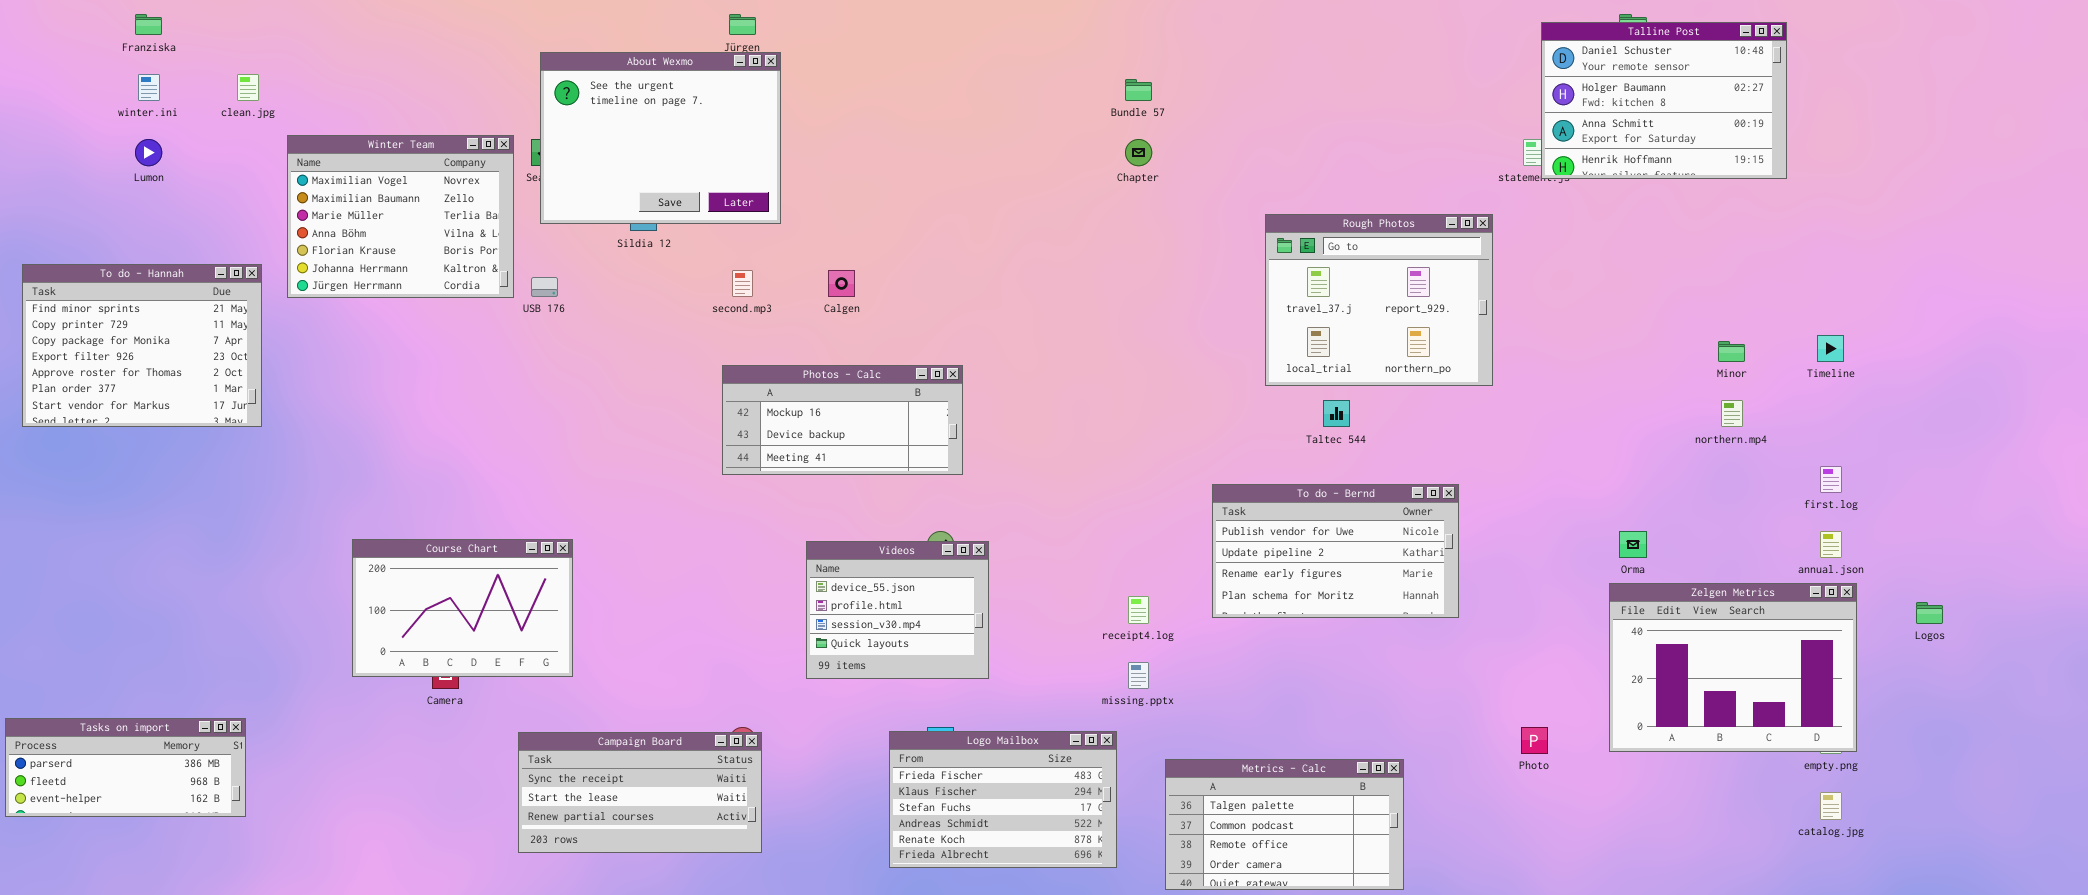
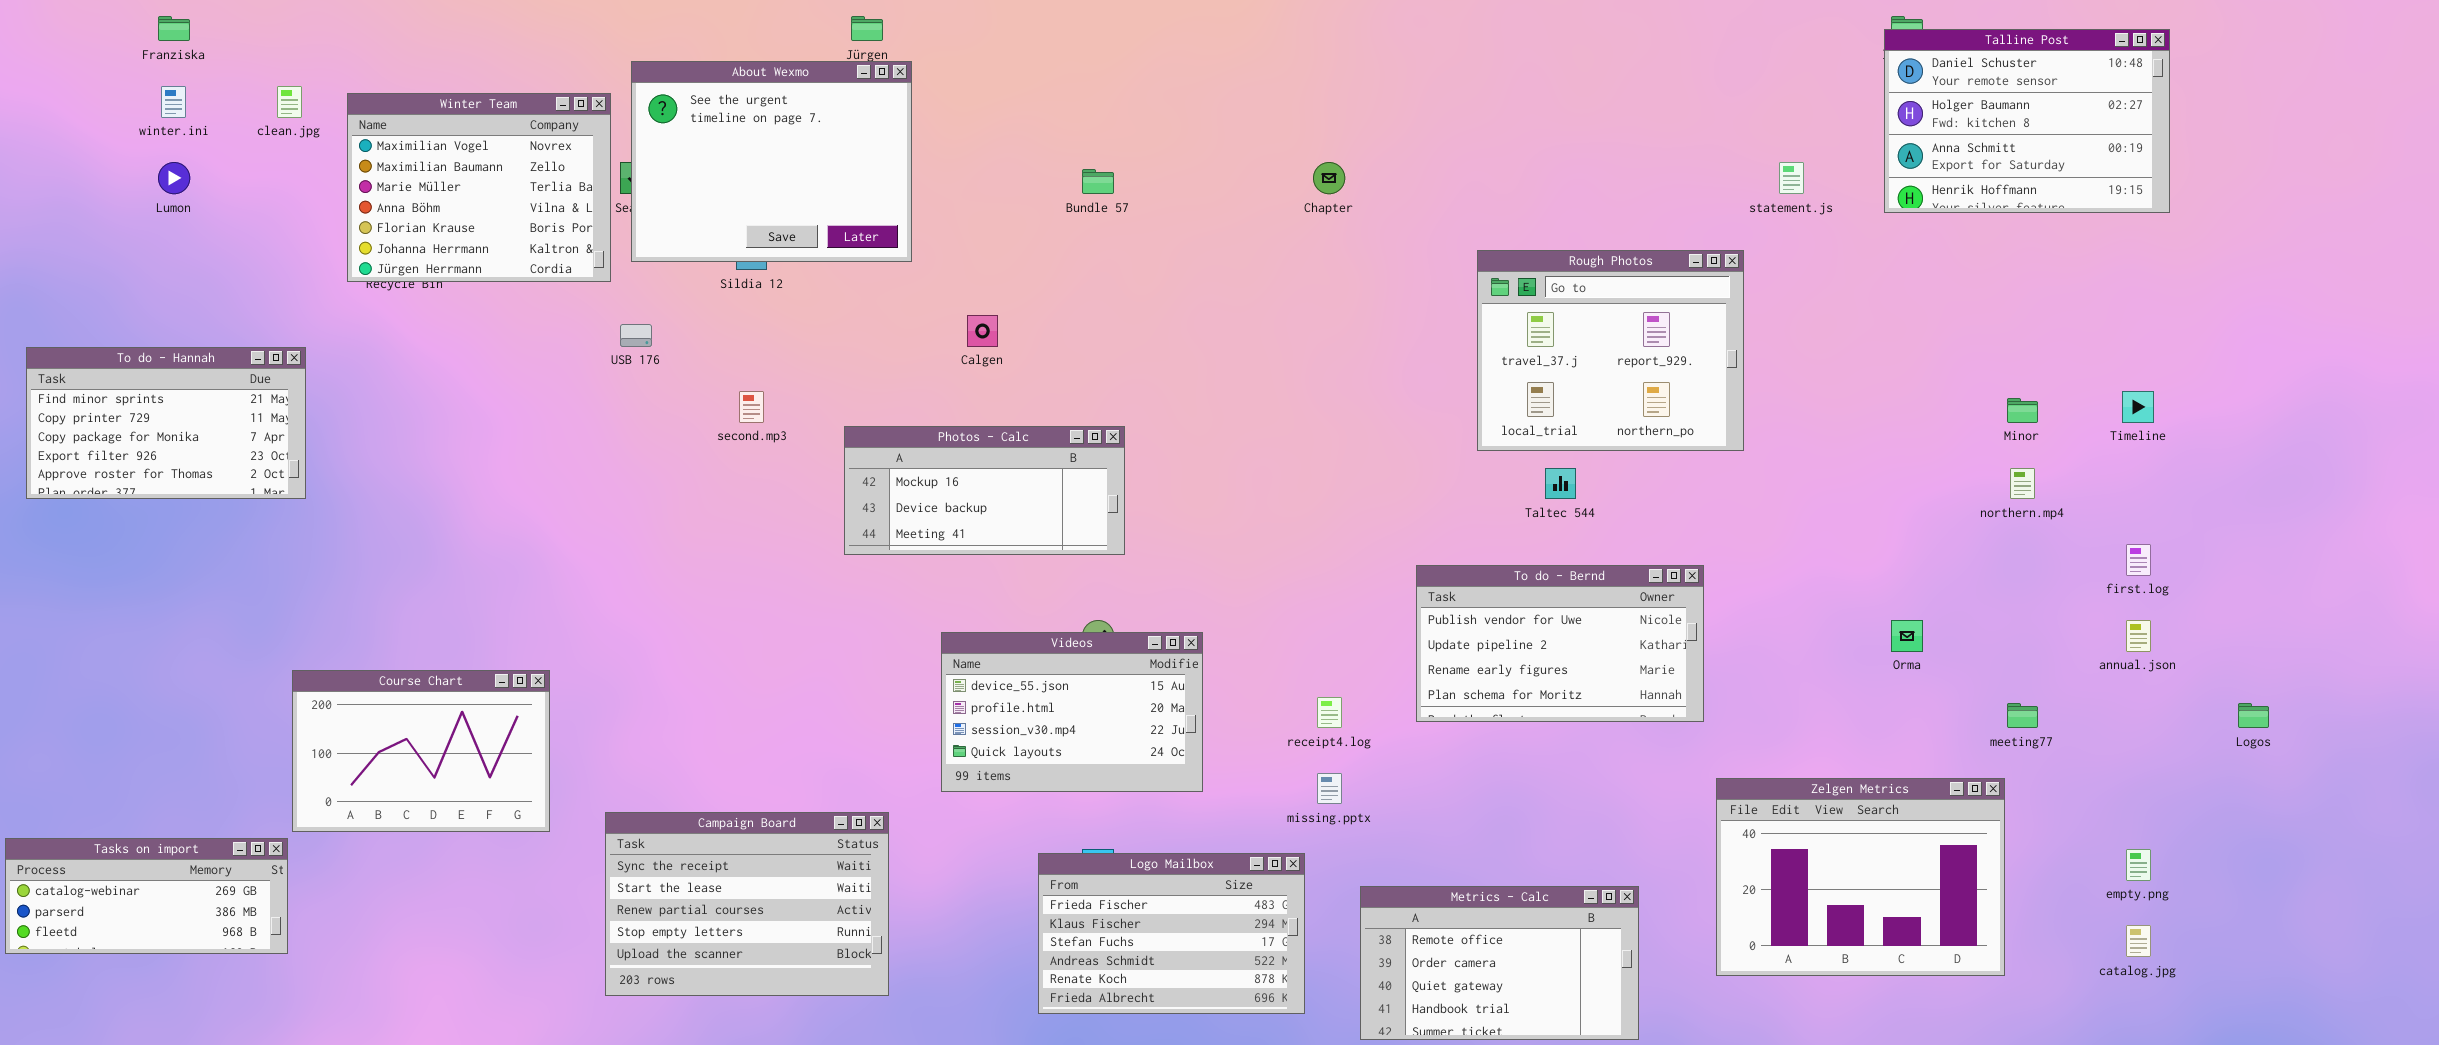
Talline Post: [1541,22,1787,179] -> [1884,29,2170,213], moved
Bundle 57: [1125,79,1152,101] -> [1082,169,1114,194], moved
Winter Team: [287,135,514,298] -> [347,93,611,282], moved
To do - Hannah: [22,264,262,427] -> [26,347,306,499], resized
second.mp3: [732,270,753,297] -> [739,391,764,423], moved
Course Chart: [352,539,573,677] -> [292,670,550,832], moved
Videos: [806,541,989,679] -> [941,632,1203,792], resized
Zelgen Metrics: [1609,583,1857,752] -> [1716,778,2005,976], moved
Tasks on import: [5,718,246,817] -> [5,838,288,954], scrolled up 1 row
Campaign Board: [518,732,762,853] -> [605,812,889,996], resized
Metrics - Calc: [1165,759,1404,890] -> [1360,886,1639,1040], scrolled down 2 rows

